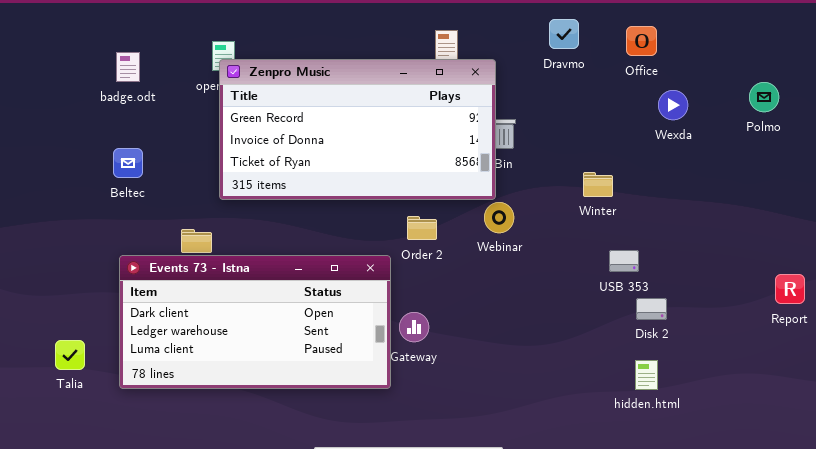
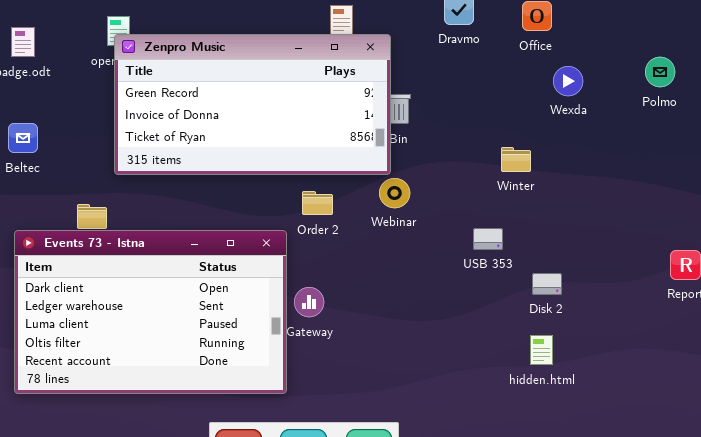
Winter: [583,172,613,197] -> [501,147,531,172], moved
USB 353: [609,250,639,272] -> [473,228,503,250], moved
Events 73 - Istna: [119,255,391,389] -> [14,230,287,394], resized

